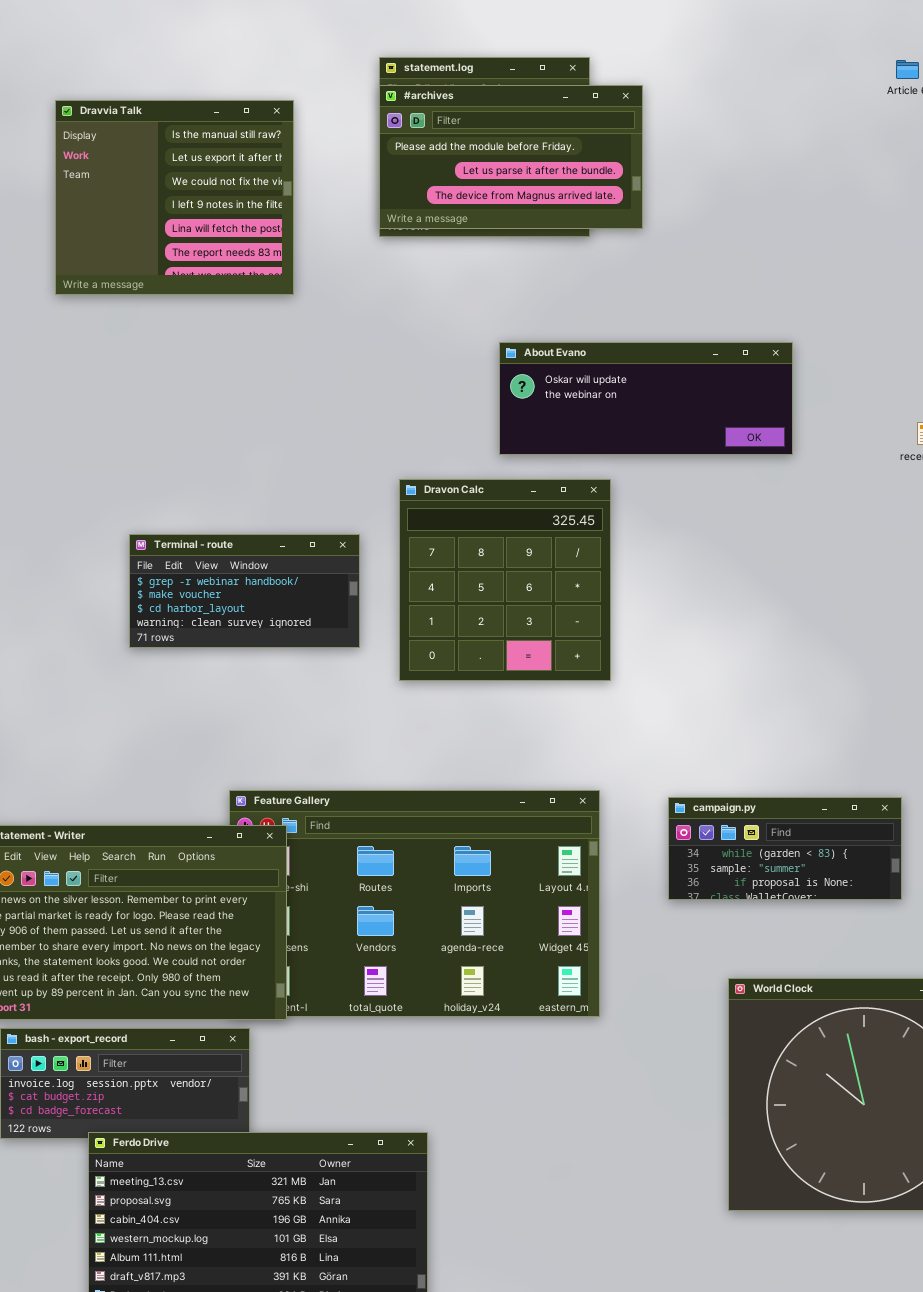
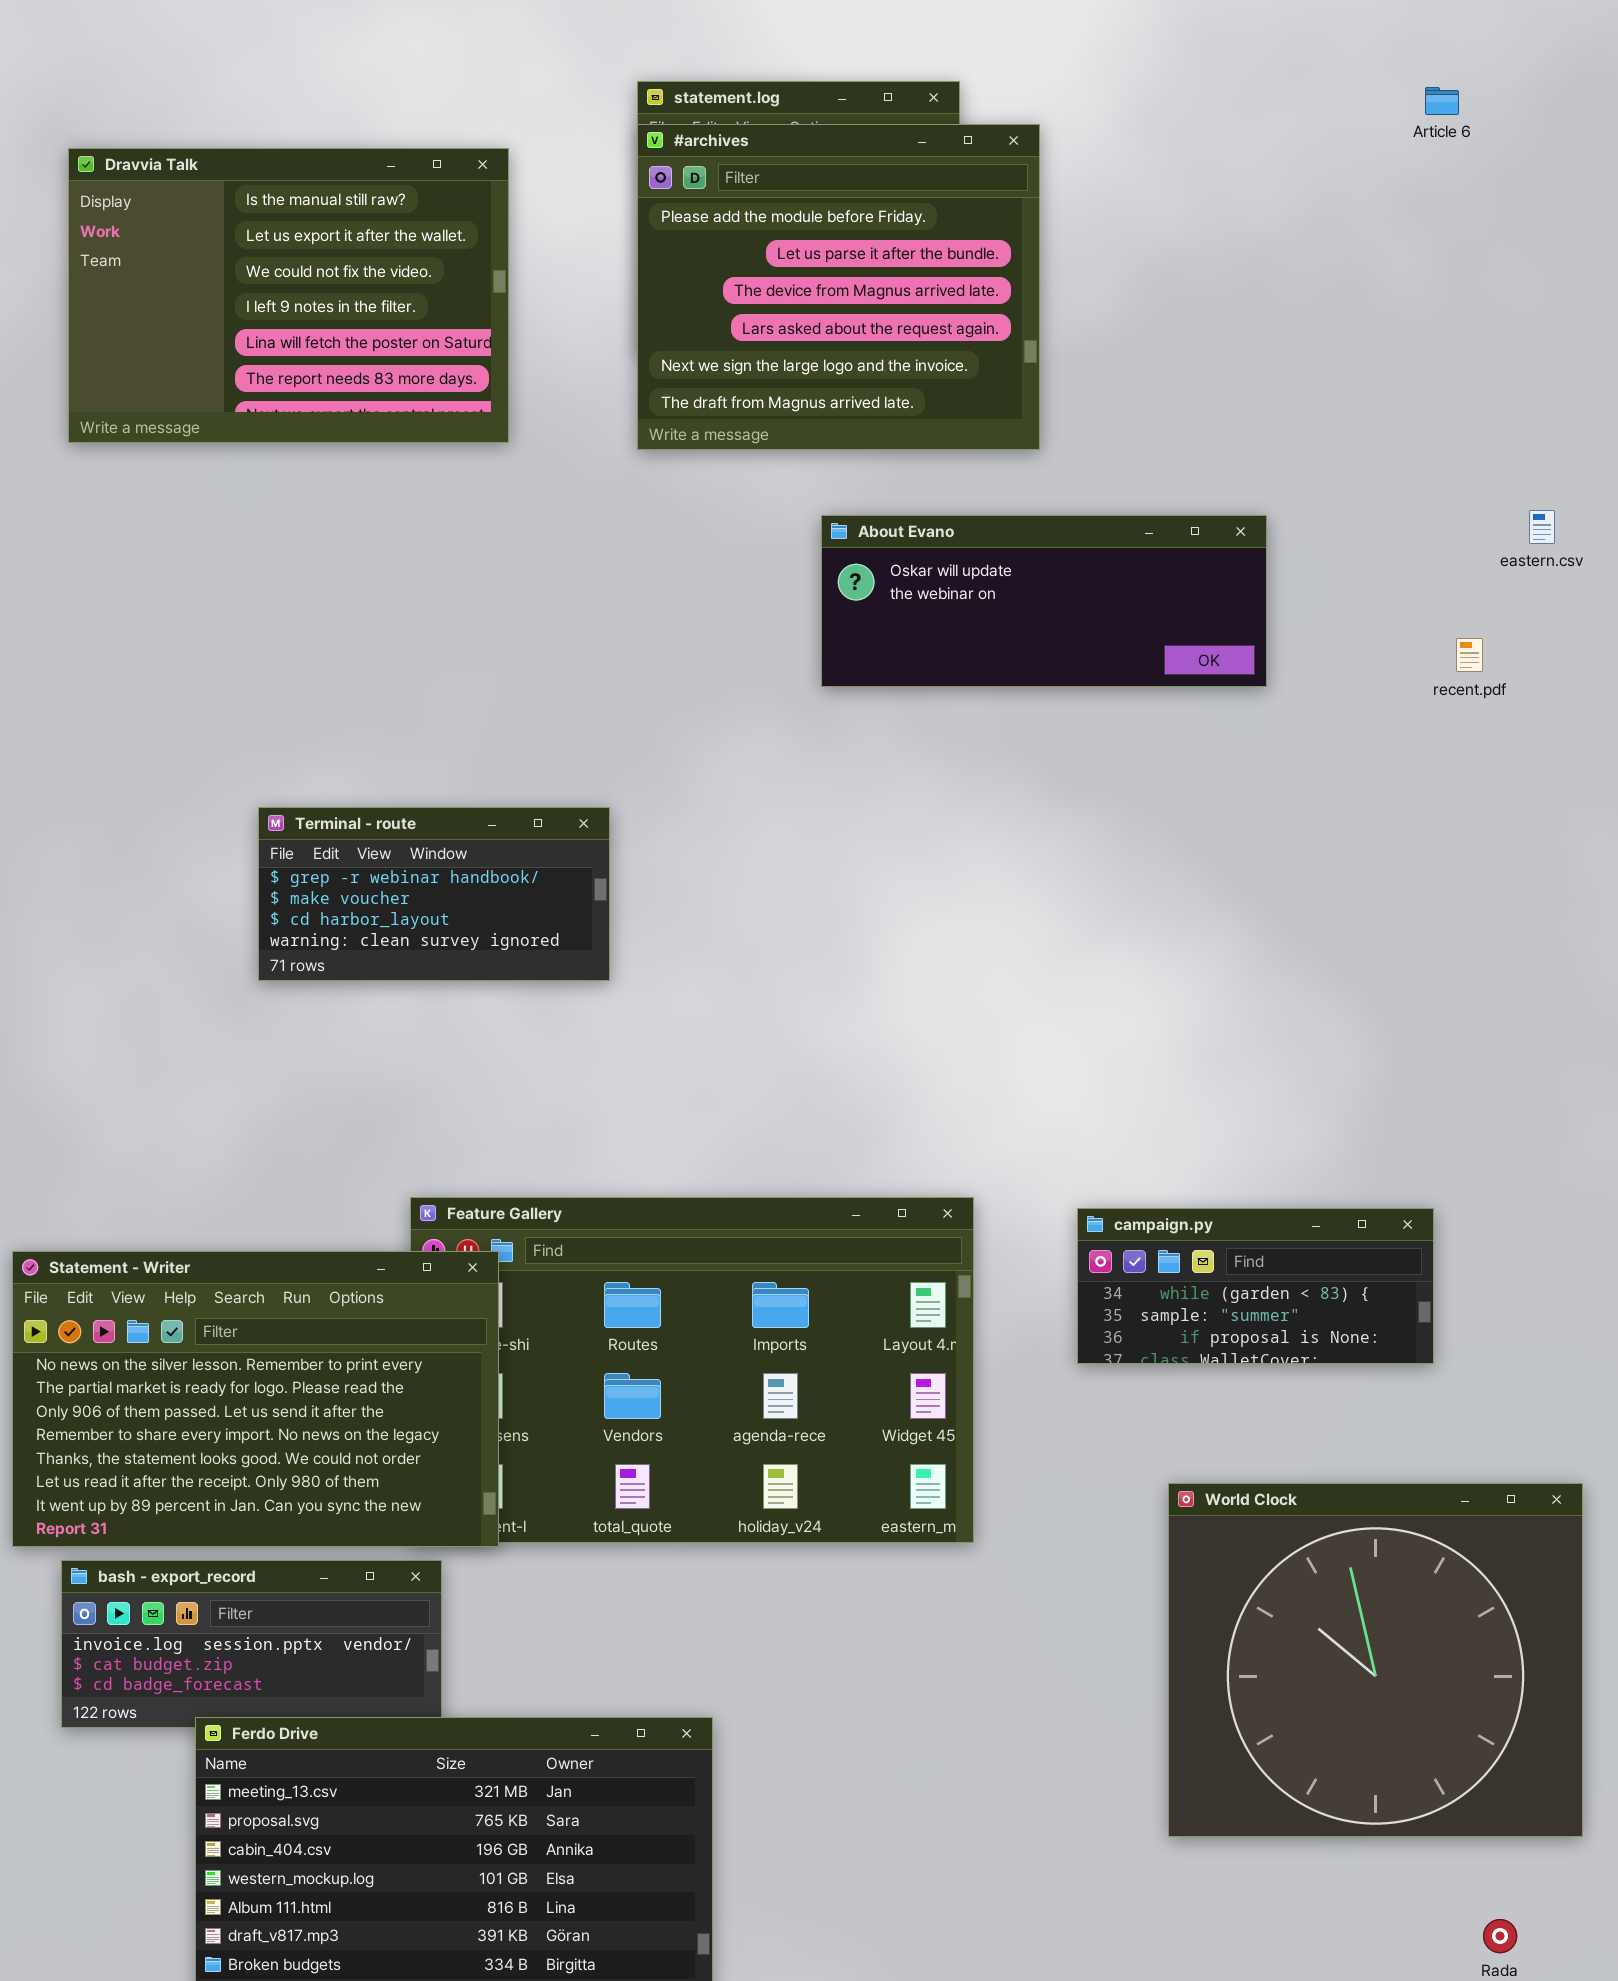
#archives: [379,85,643,229] -> [637,124,1040,450], resized
Dravvia Talk: [55,100,294,295] -> [68,148,509,443], resized
Dravon Calc: [399,479,611,681] -> none, closed

